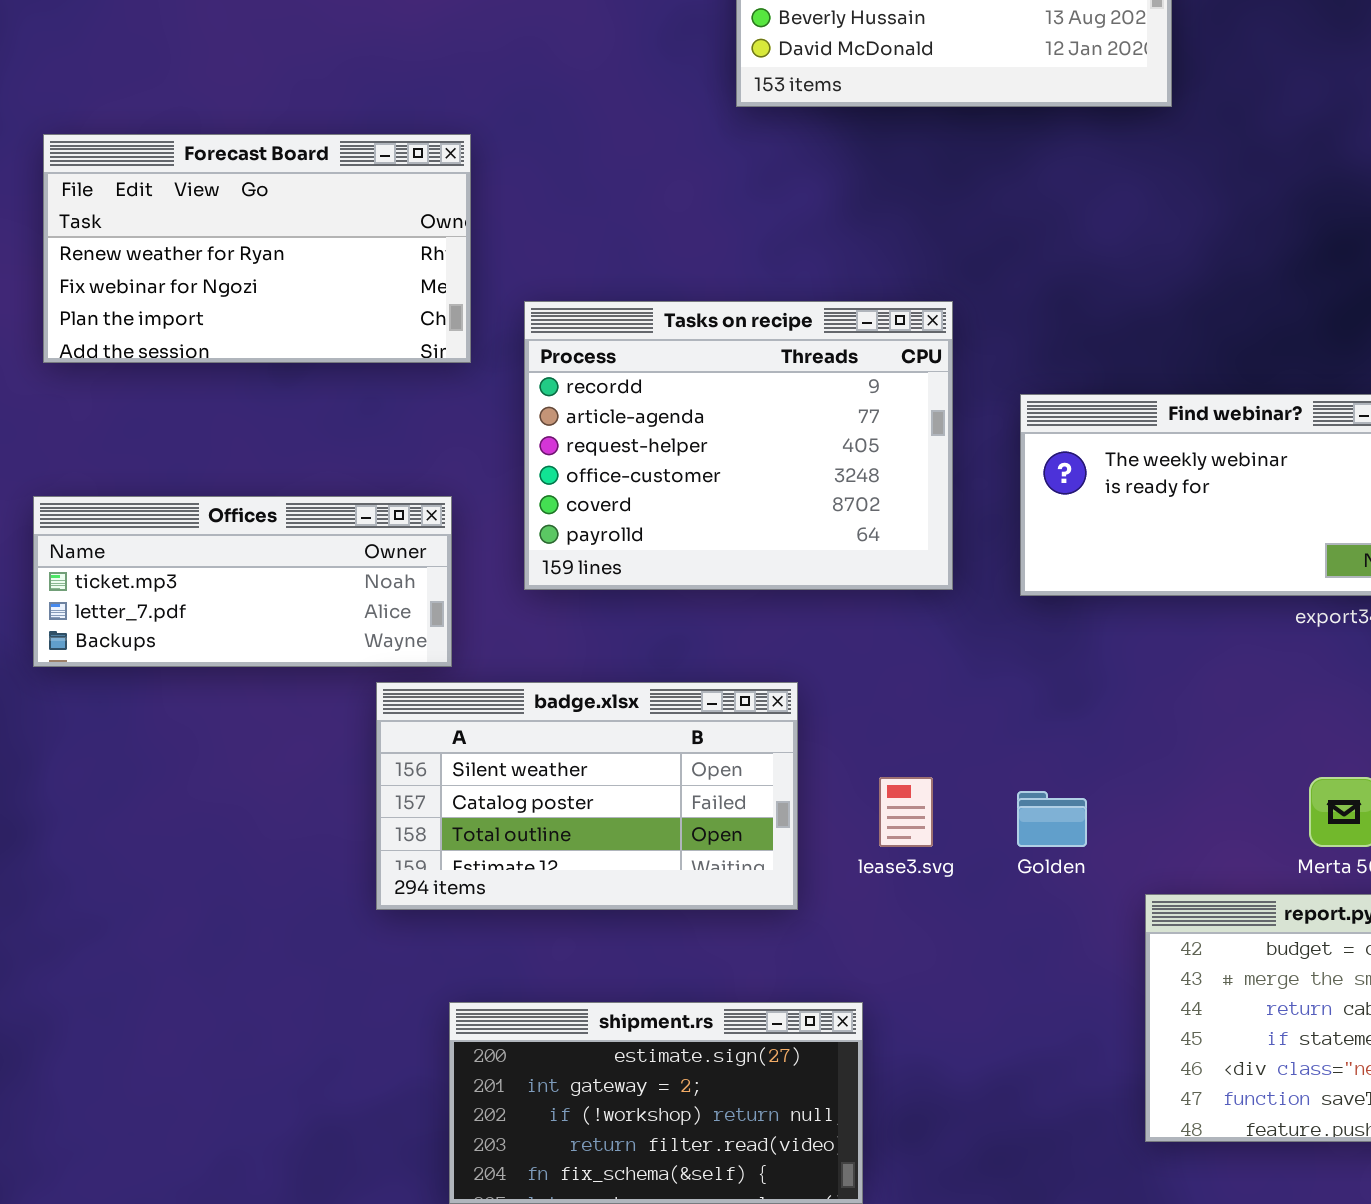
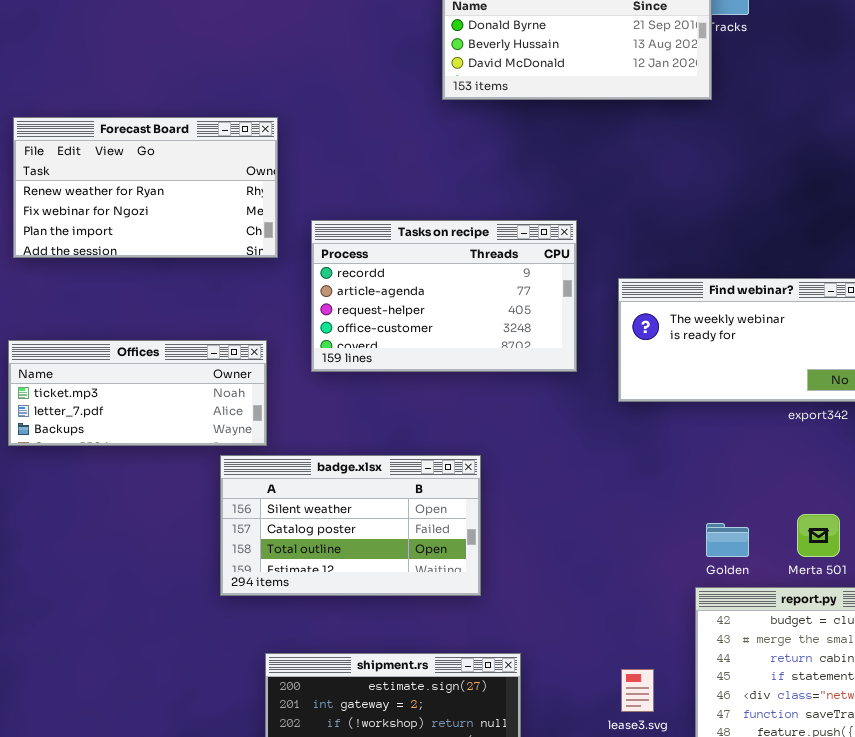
Tasks on recipe: [524,301,953,590] -> [311,220,577,372], resized
lease3.svg: [879,777,933,847] -> [621,669,654,712], moved
Golden: [1017,791,1087,847] -> [706,523,749,557], moved

